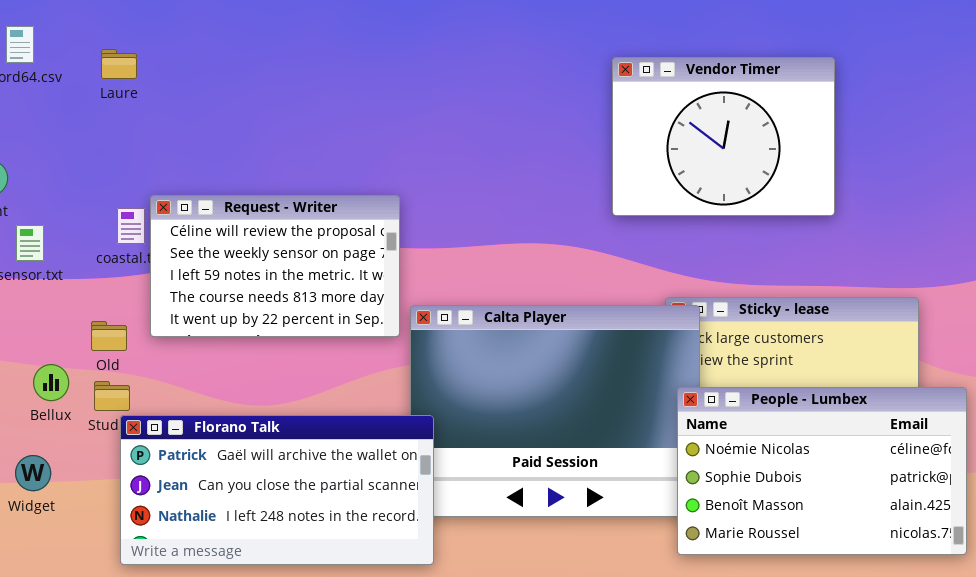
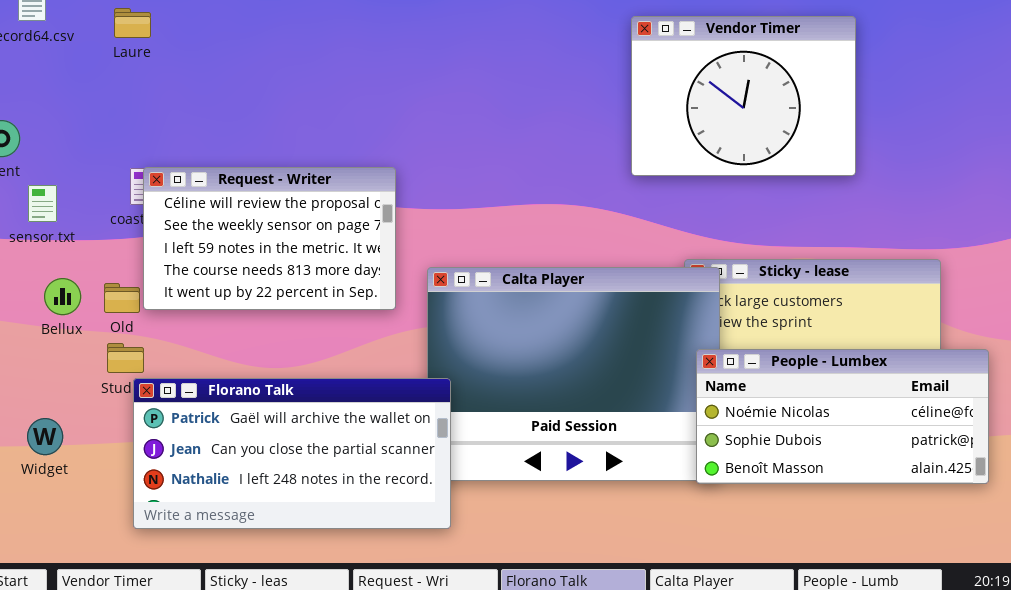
Request - Writer: [150,195,400,337] -> [143,167,396,310], moved
Bellux: [33,364,69,401] -> [44,278,81,315], moved
People - Lumbex: [677,387,967,555] -> [696,349,989,484], resized

